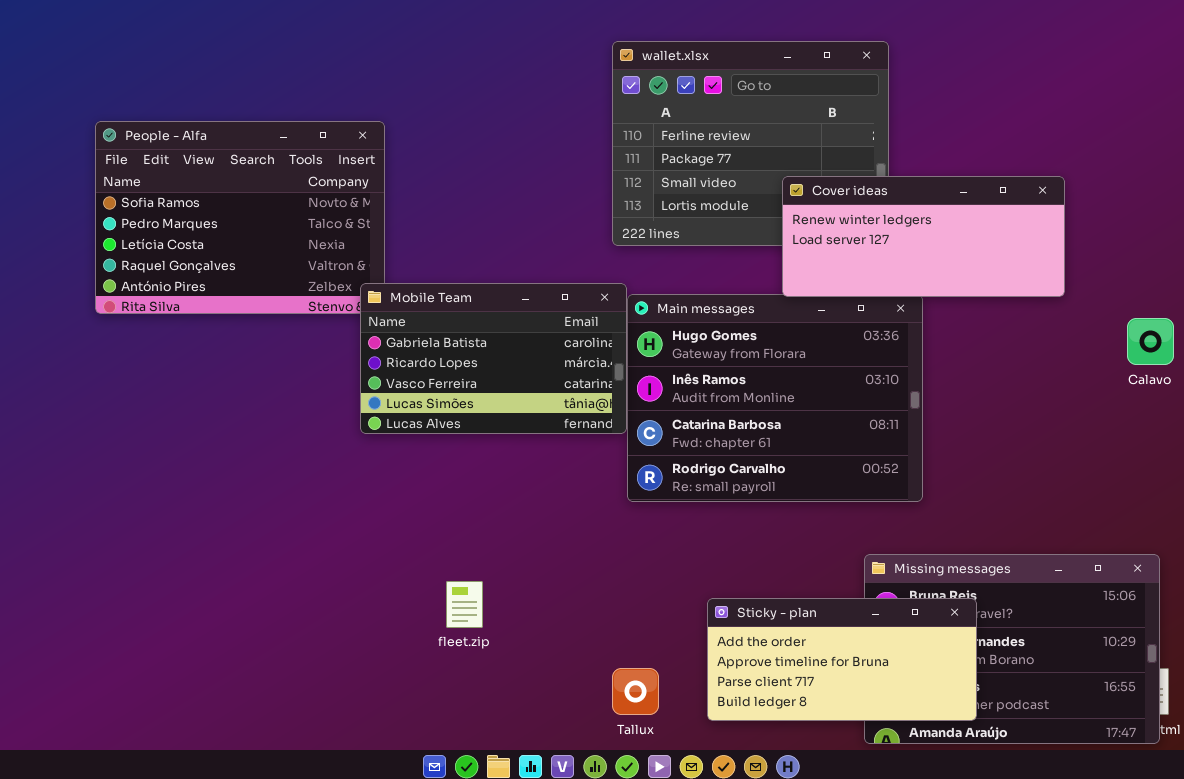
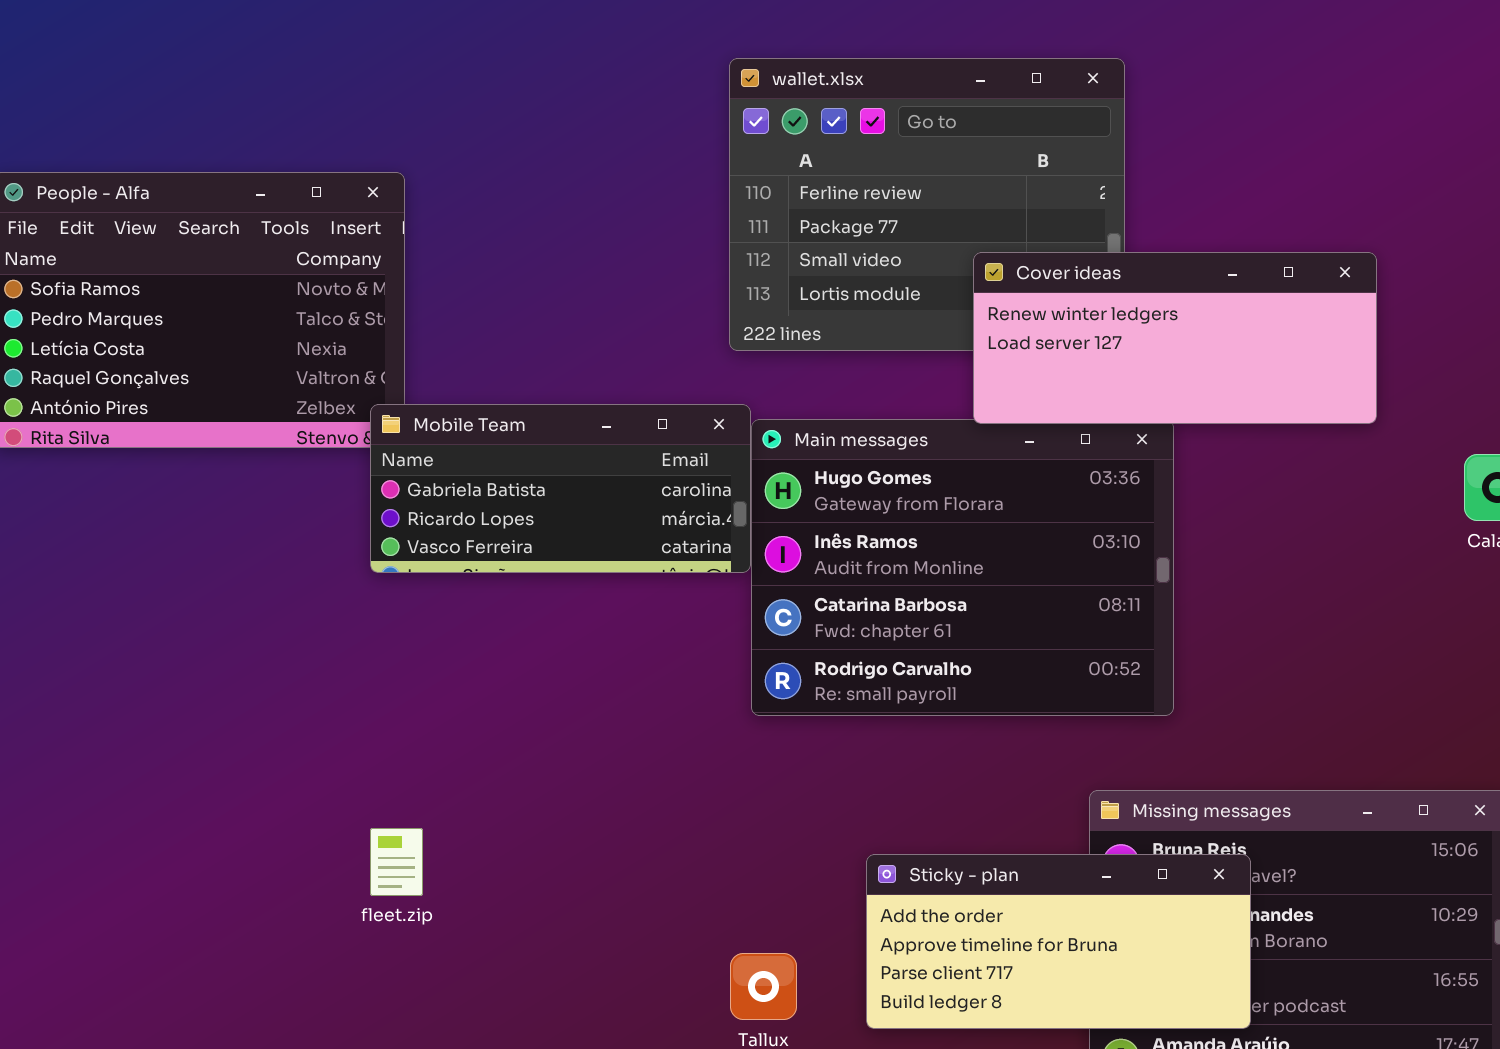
Mobile Team: [360,283,627,434] -> [370,404,751,573], resized
fleet.zip: [446,581,483,628] -> [370,828,423,896], moved

